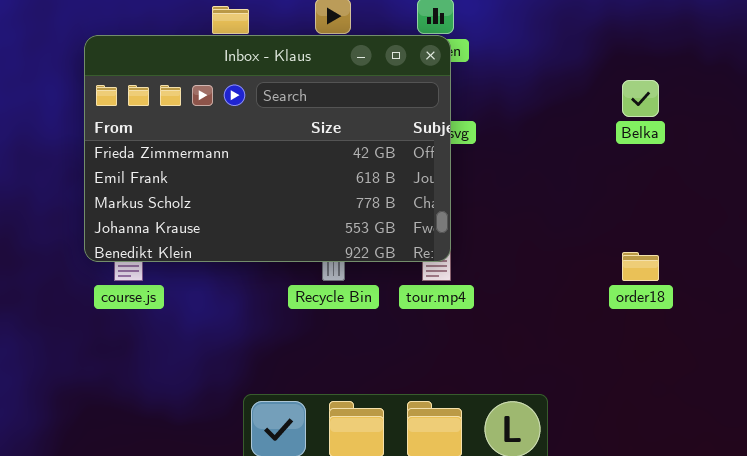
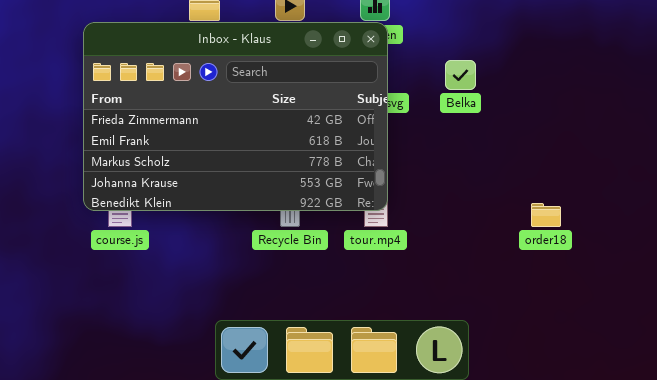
Belka: [622,80,659,117] -> [445,60,476,90], moved

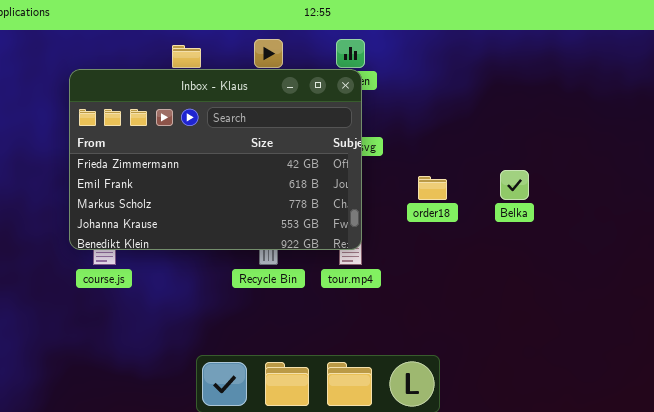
Belka: [445,60,476,90] -> [500,170,529,200], moved
order18: [531,203,561,227] -> [418,176,447,200], moved

